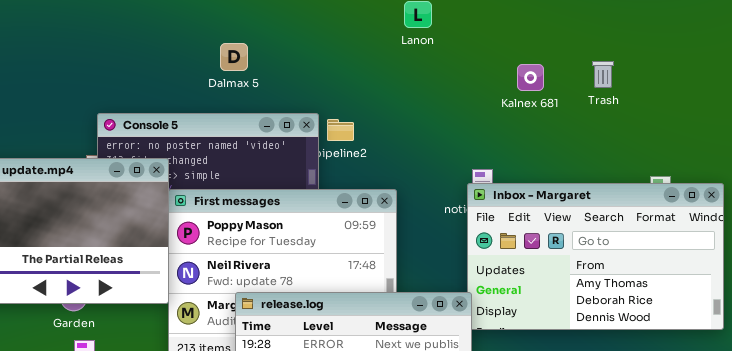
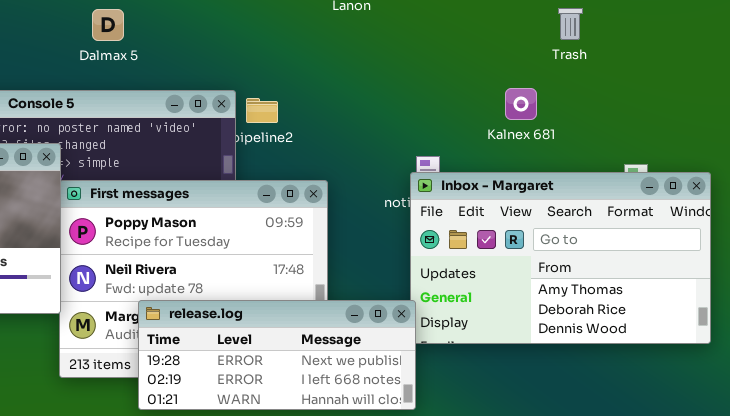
Dalmax 5: [220,43,248,71] -> [92,9,124,41], moved
Trash: [592,61,614,88] -> [558,8,583,40], moved
Kalnex 681: [517,64,544,91] -> [505,88,537,120], moved

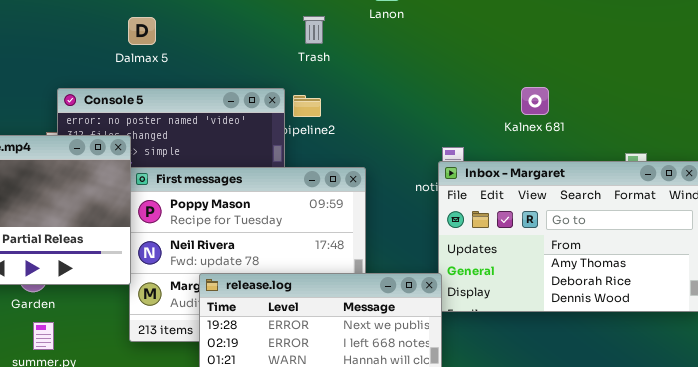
Trash: [558,8,583,40] -> [303,16,325,44], moved
Dalmax 5: [92,9,124,41] -> [128,17,156,45], moved

